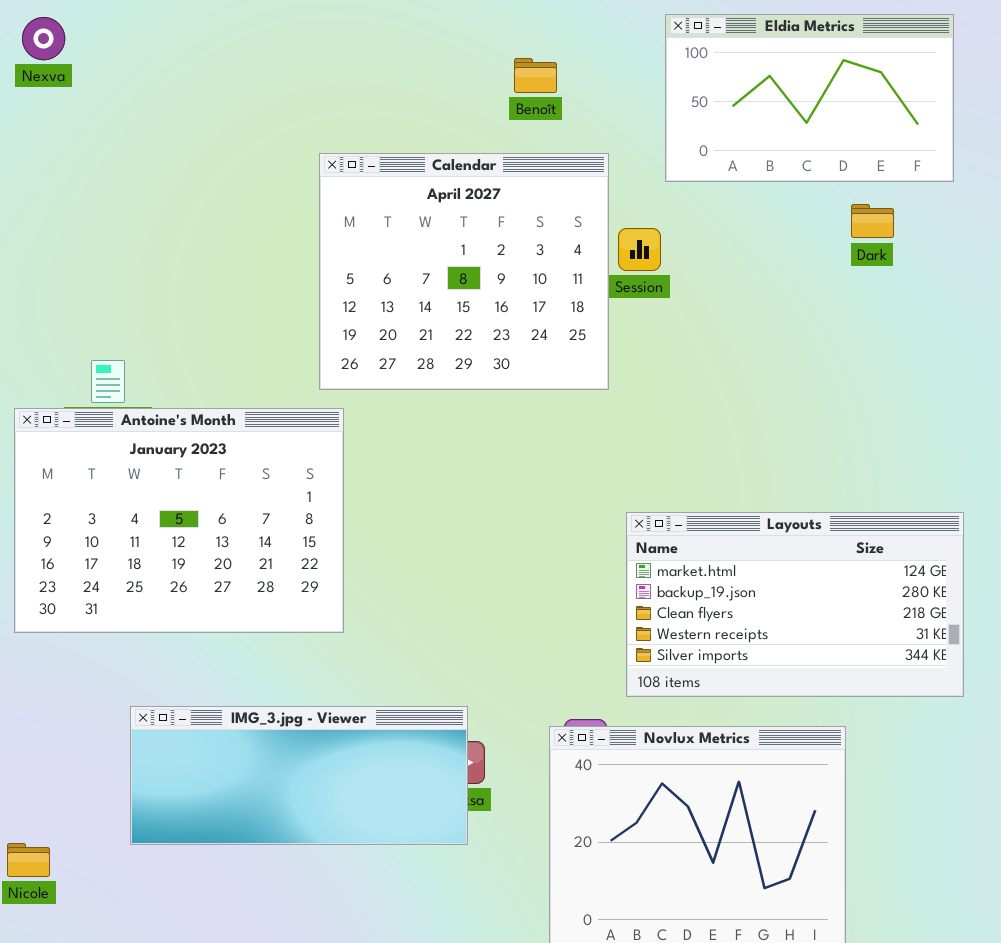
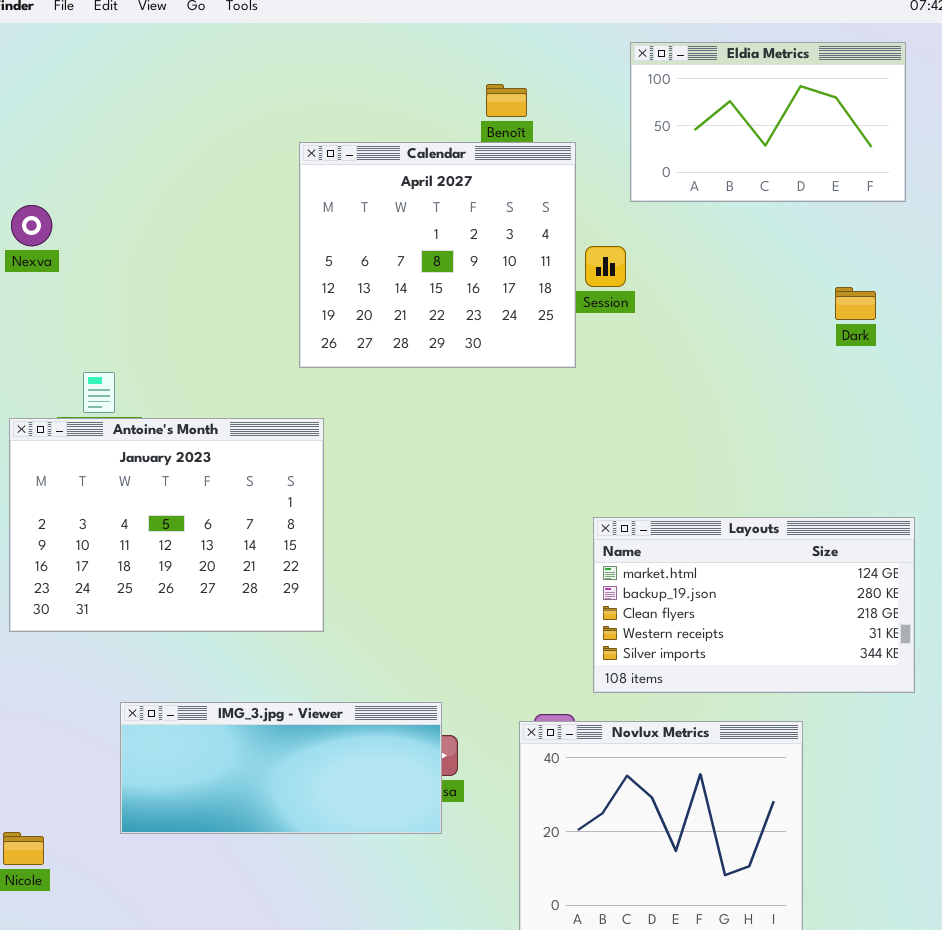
Nexva: [22,17,65,60] -> [11,205,52,246], moved
Calendar: [319,153,609,390] -> [299,142,576,368], moved
Dark: [851,204,894,238] -> [835,287,876,320], moved

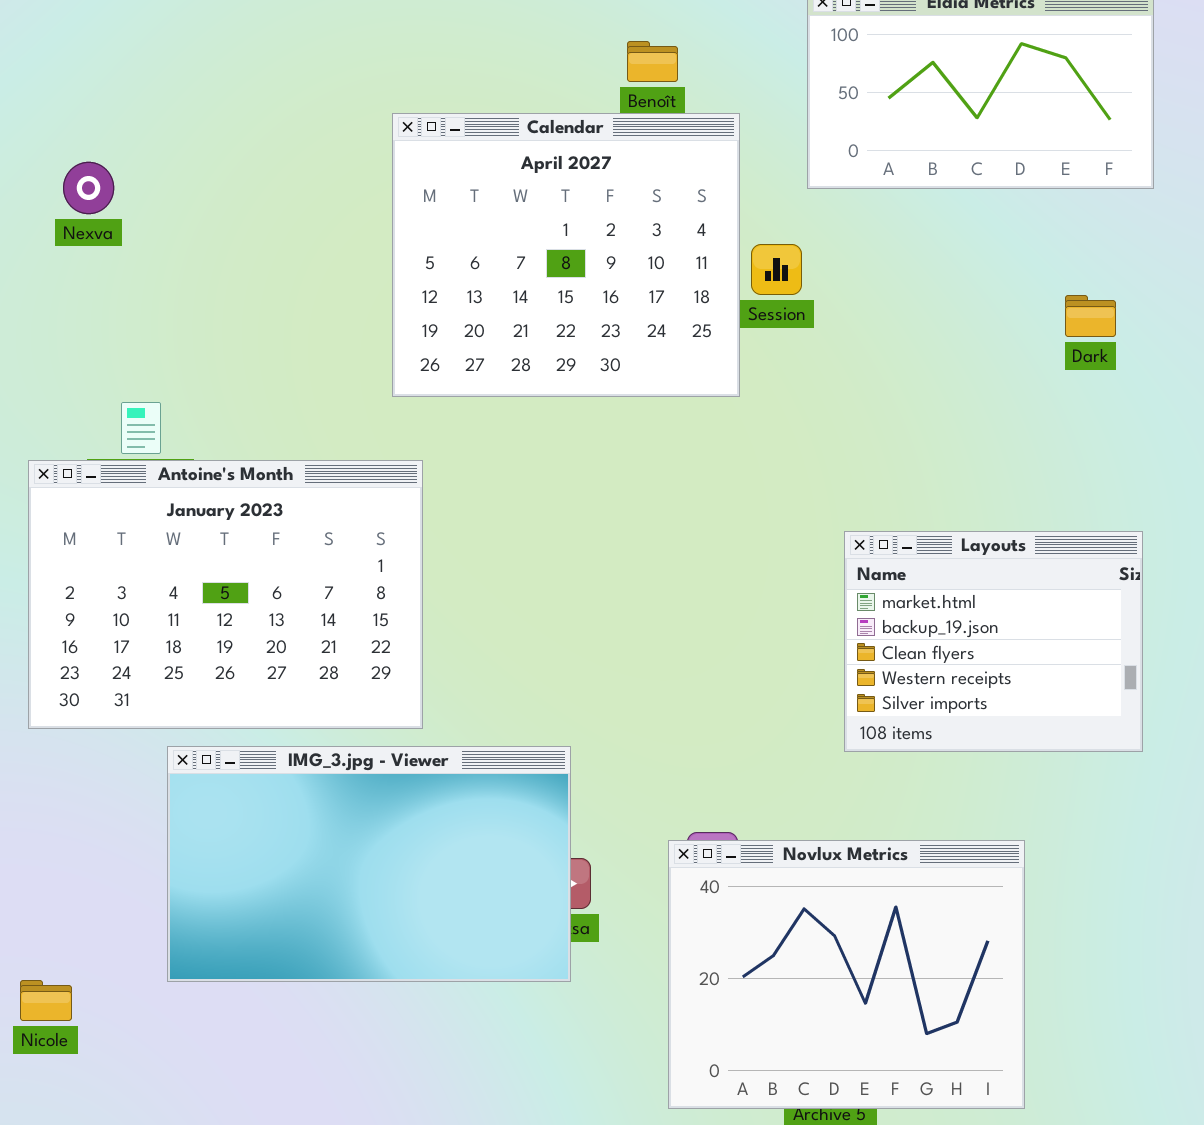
Nexva: [11,205,52,246] -> [63,162,114,214], moved
Layouts: [593,517,915,693] -> [844,531,1143,752], moved, resized
IMG_3.jpg - Viewer: [120,702,442,834] -> [167,746,571,982], resized

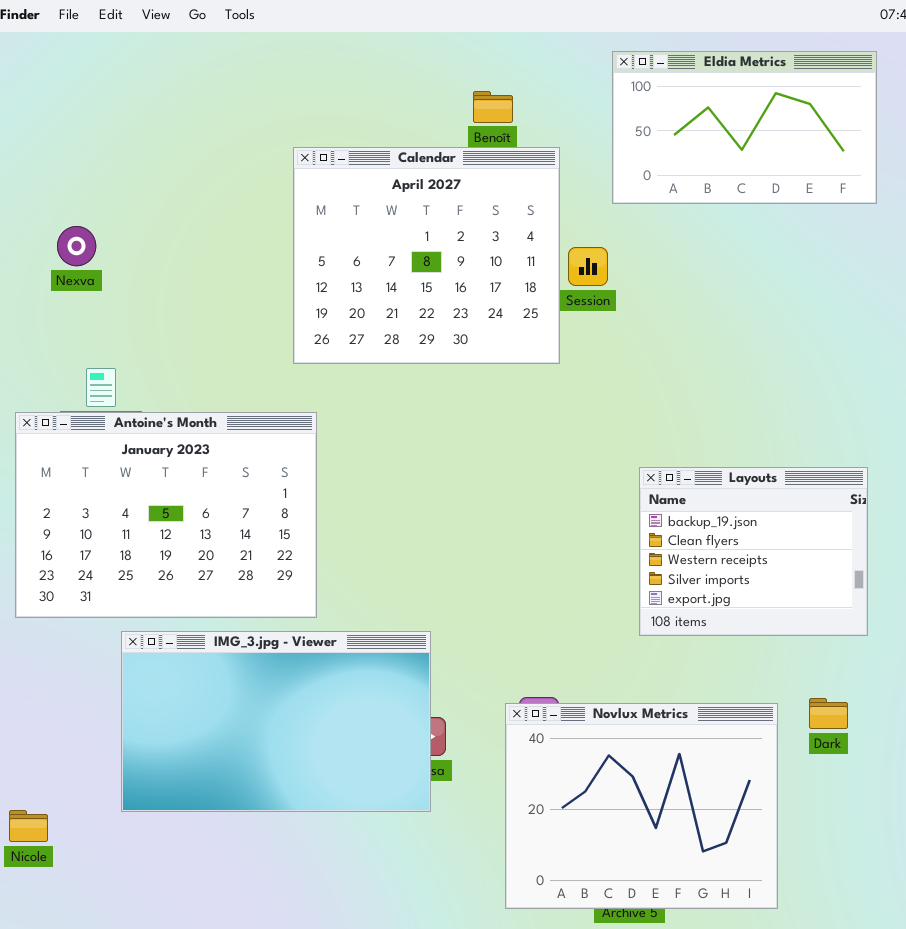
Nexva: [63,162,114,214] -> [57,226,96,266], moved
Dark: [1065,295,1116,337] -> [809,698,848,729], moved
Layouts: [844,531,1143,752] -> [639,467,868,636], scrolled down 1 row

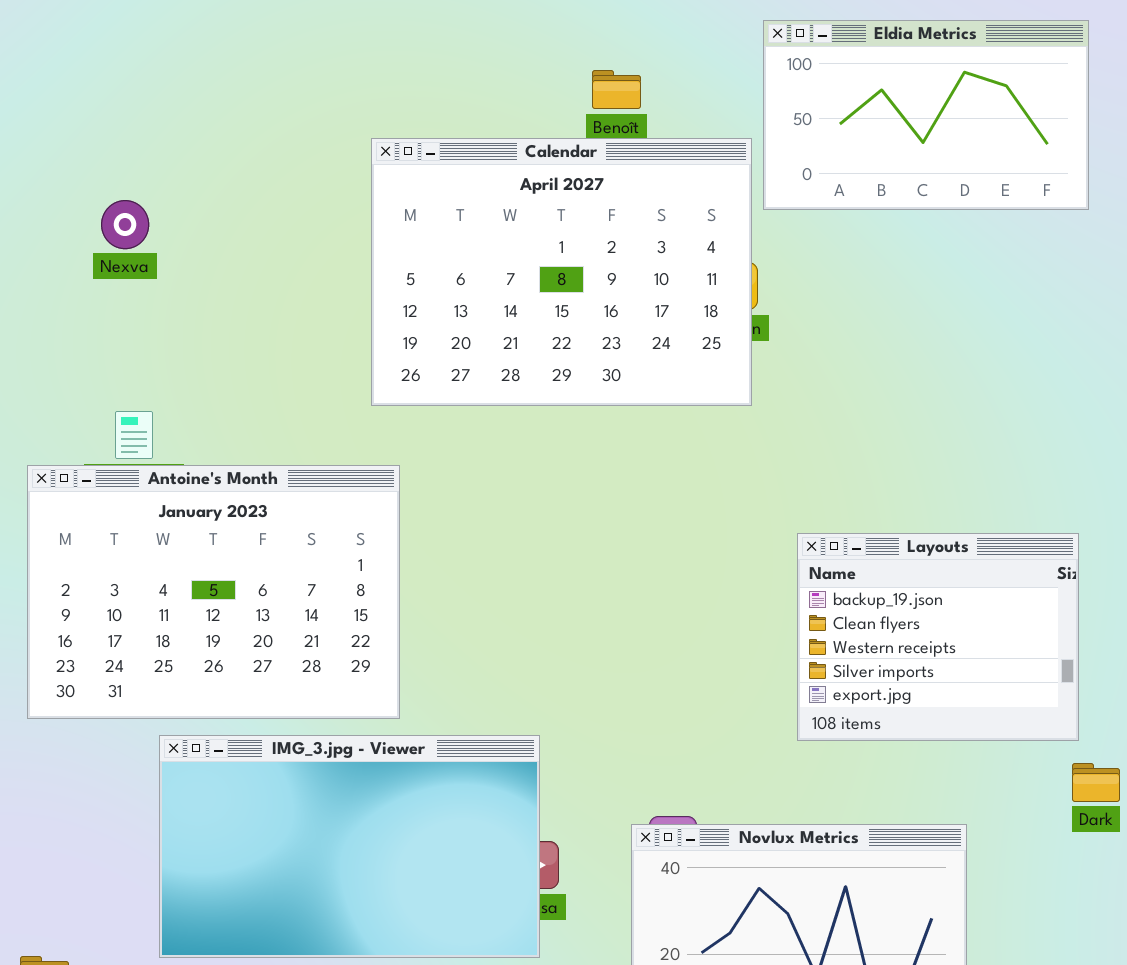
Calendar: [293,147,560,364] -> [371,138,752,406], resized
Nexva: [57,226,96,266] -> [101,200,149,249], moved
Dark: [809,698,848,729] -> [1072,763,1120,802], moved

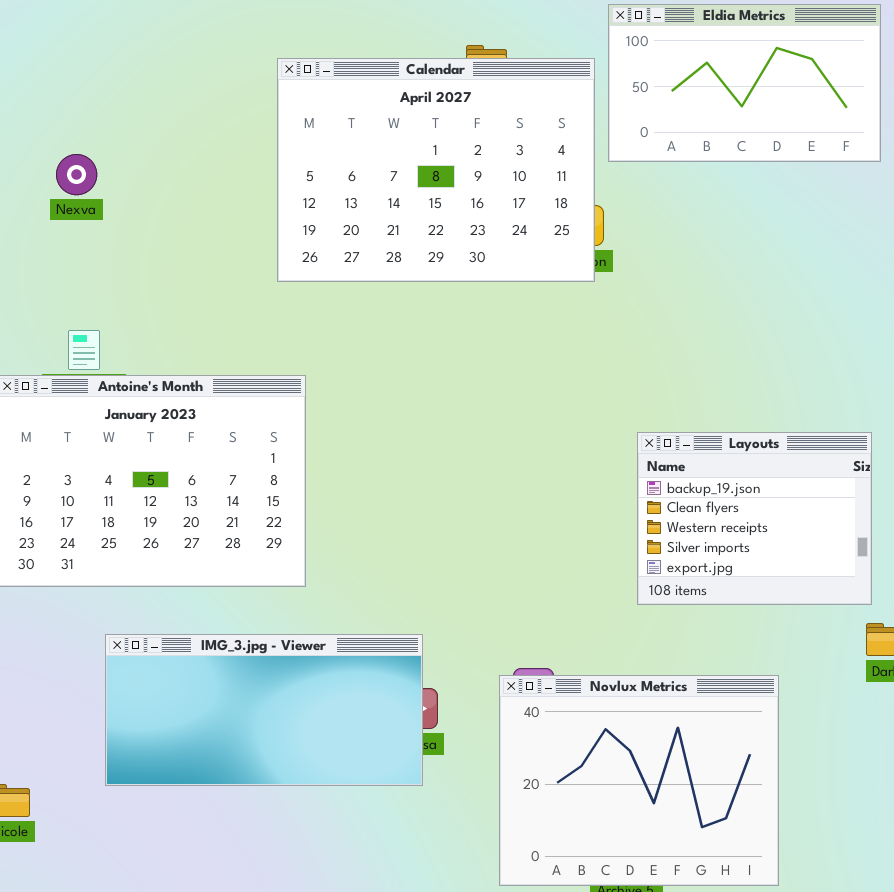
Calendar: [371,138,752,406] -> [277,58,595,282], moved
IMG_3.jpg - Viewer: [159,735,540,958] -> [105,634,423,786], resized

